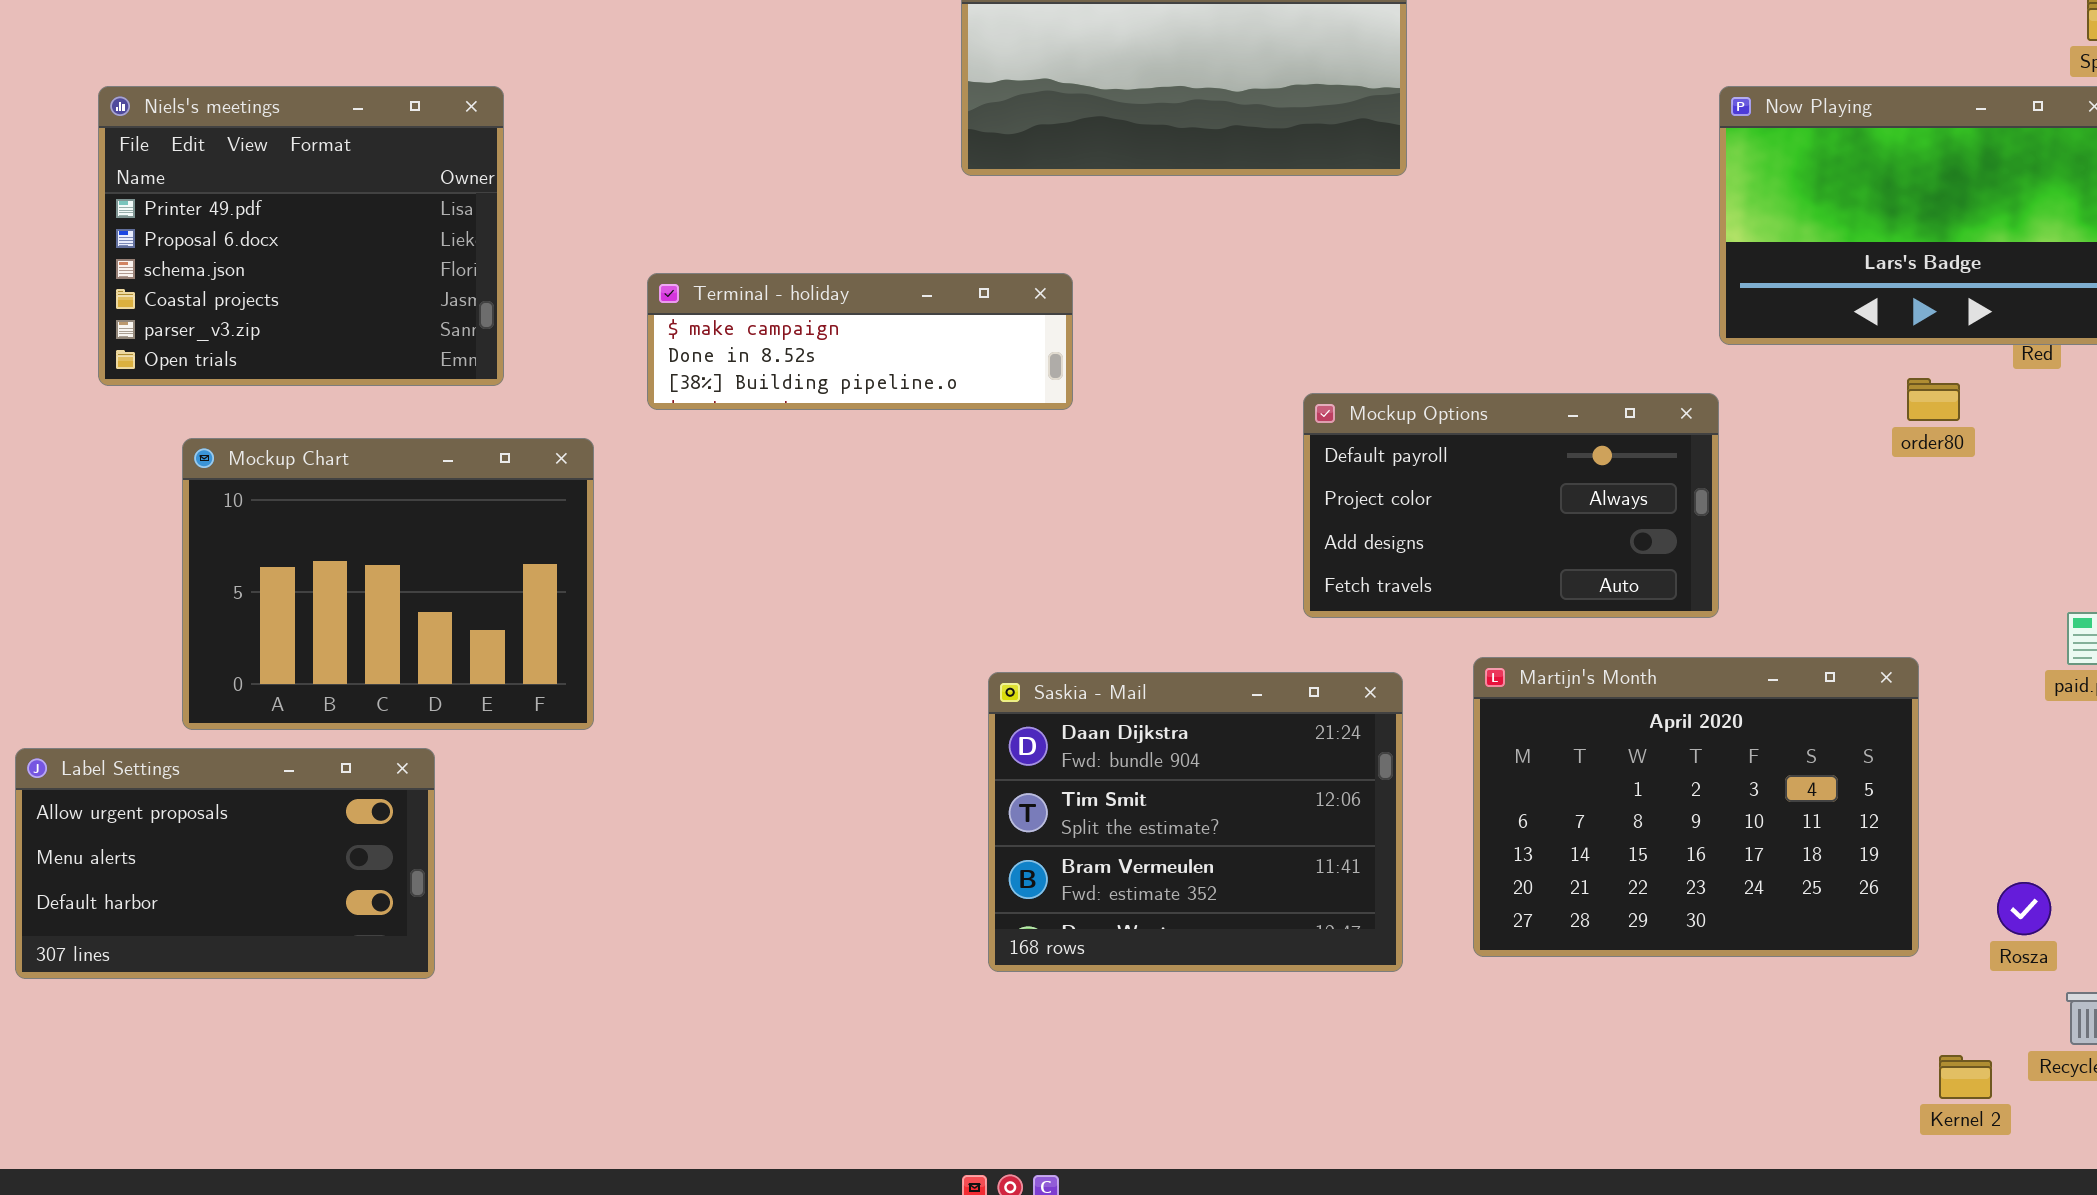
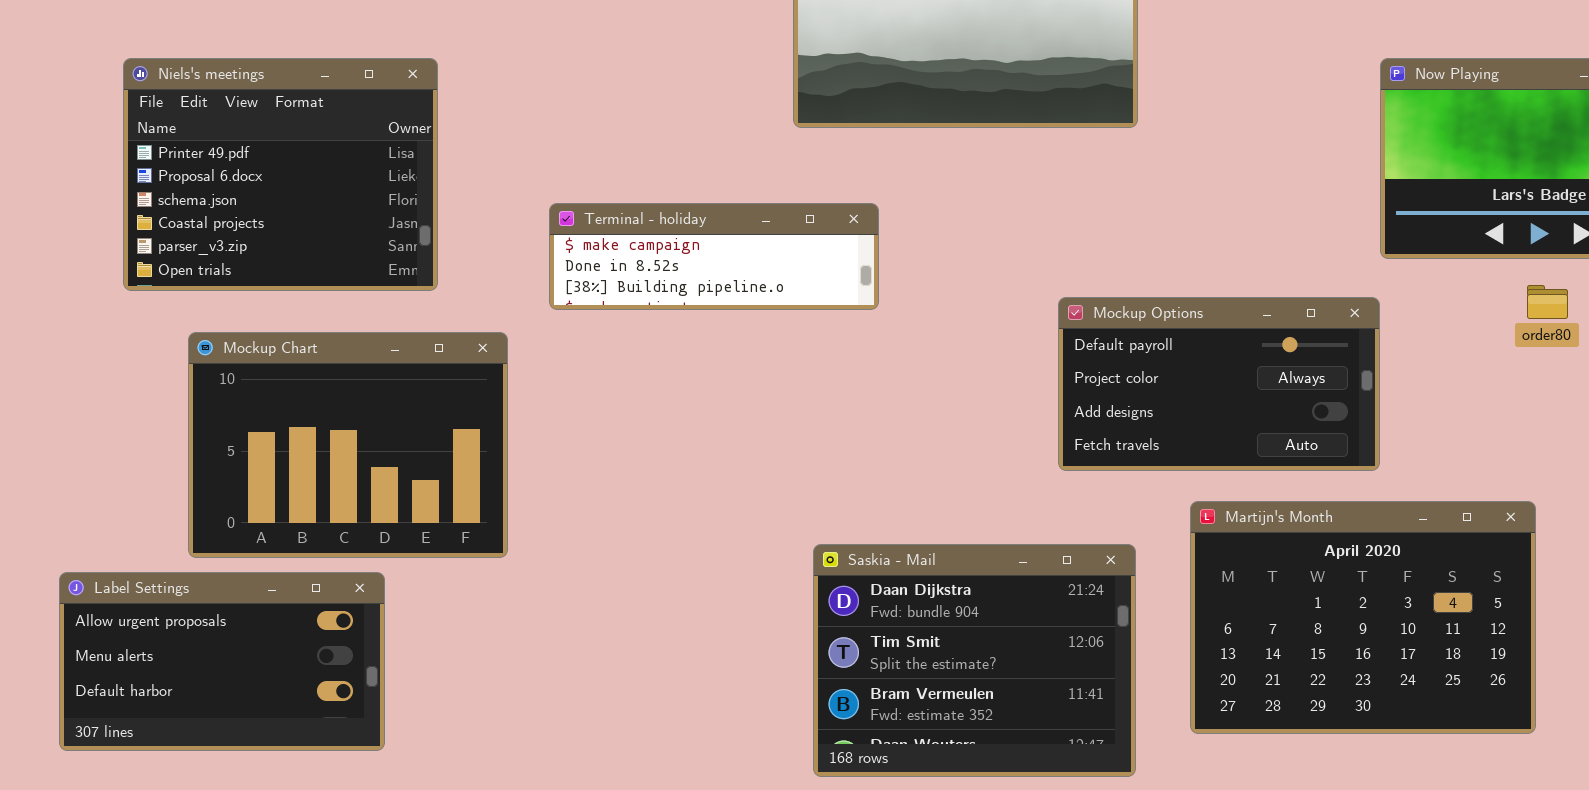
Saskia - Mail: [988,672,1403,972] -> [813,544,1136,777], moved

